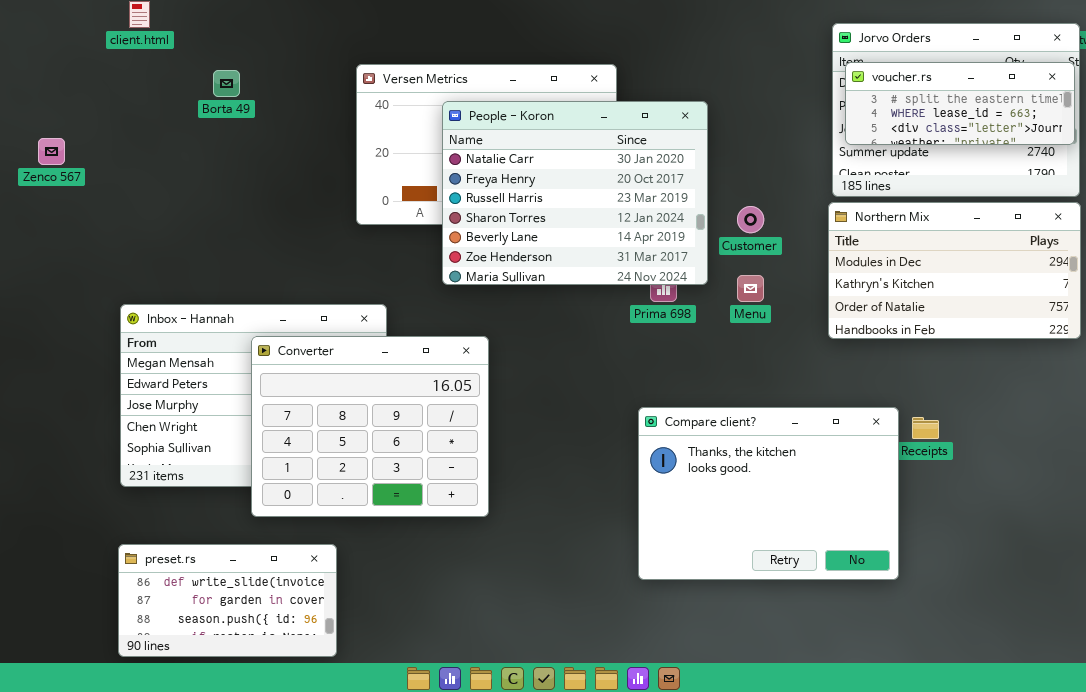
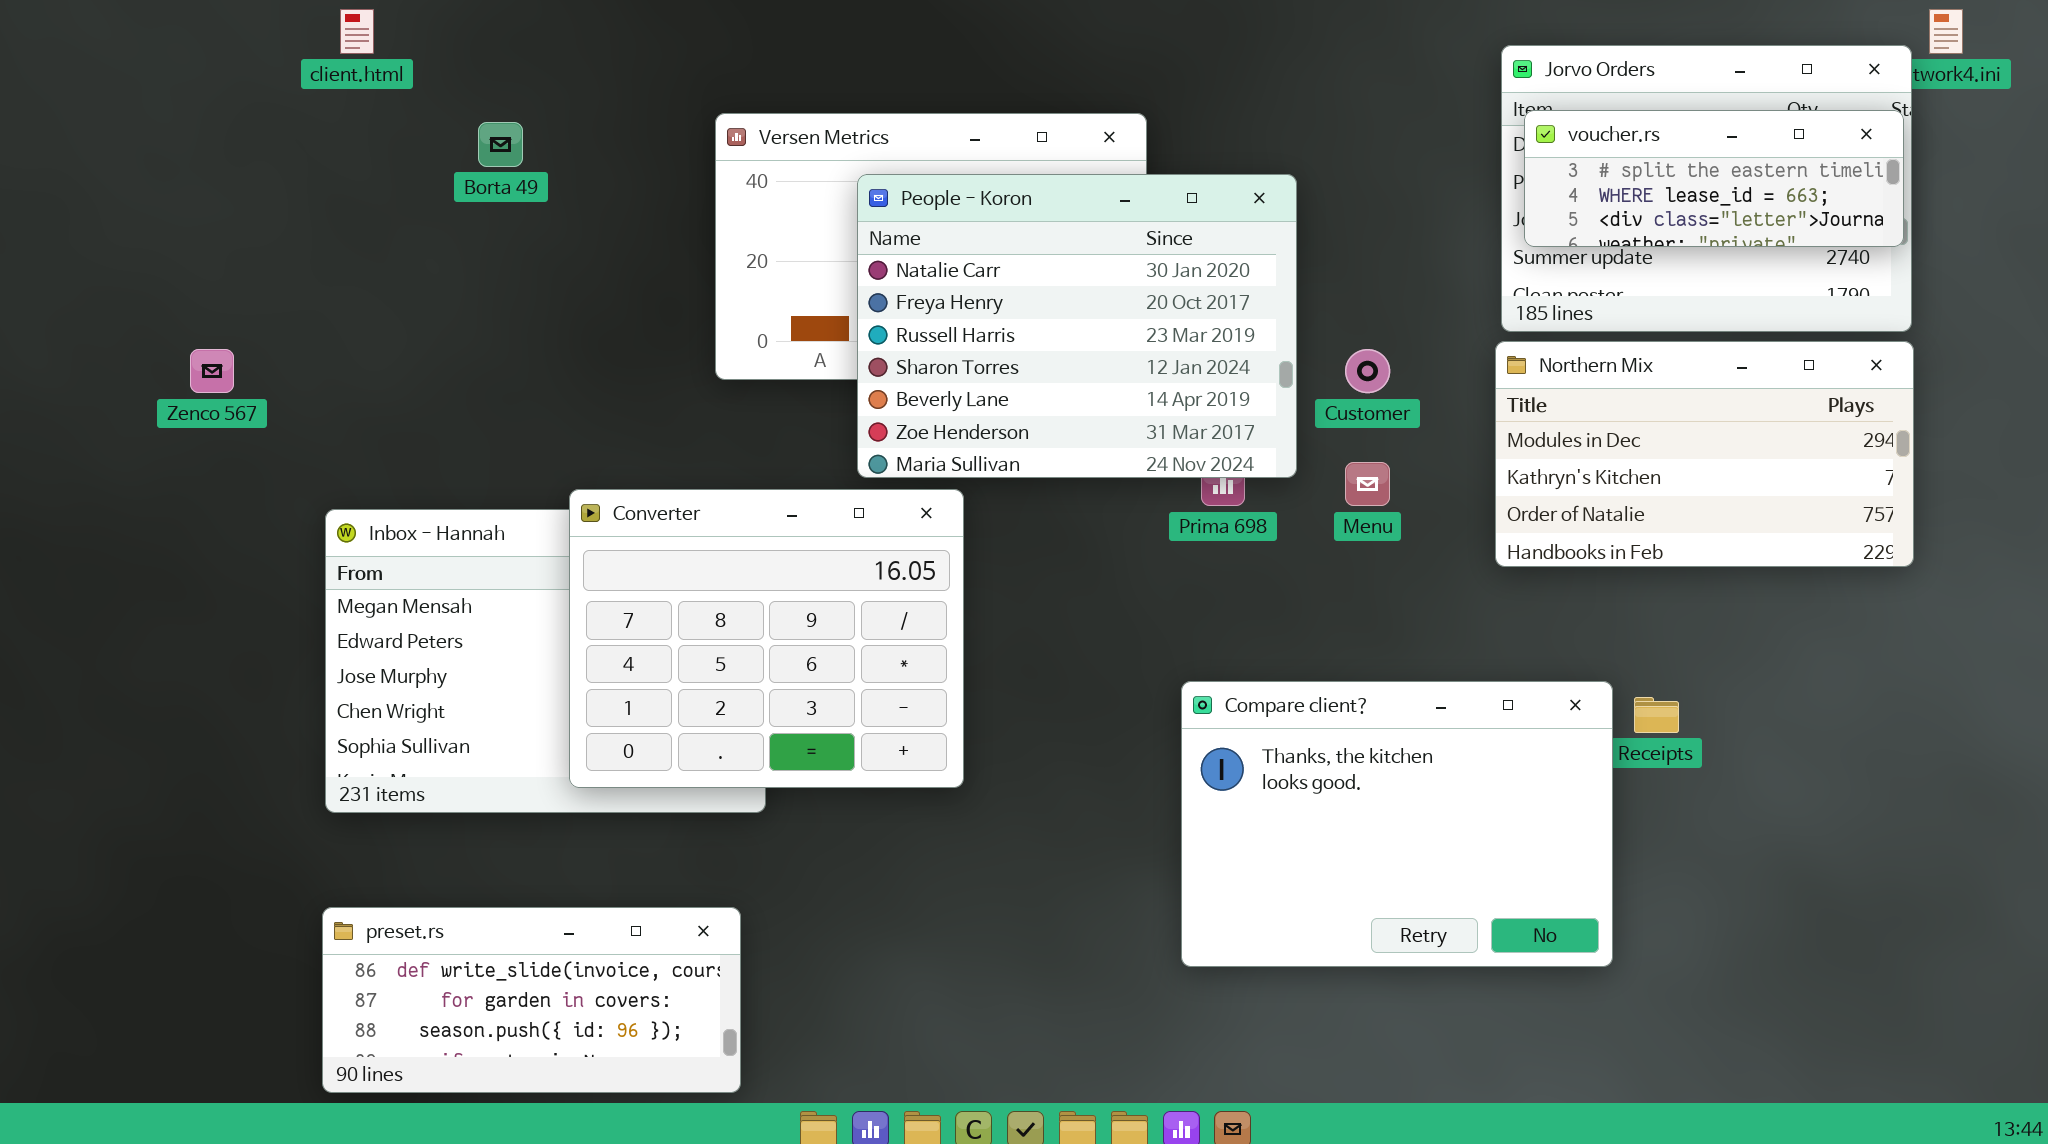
Zenco 567: [38,138,65,165] -> [190,349,234,393], moved
Converter: [251,336,489,517] -> [569,489,964,788], moved
preset.rs: [118,544,337,657] -> [322,907,741,1093], resized

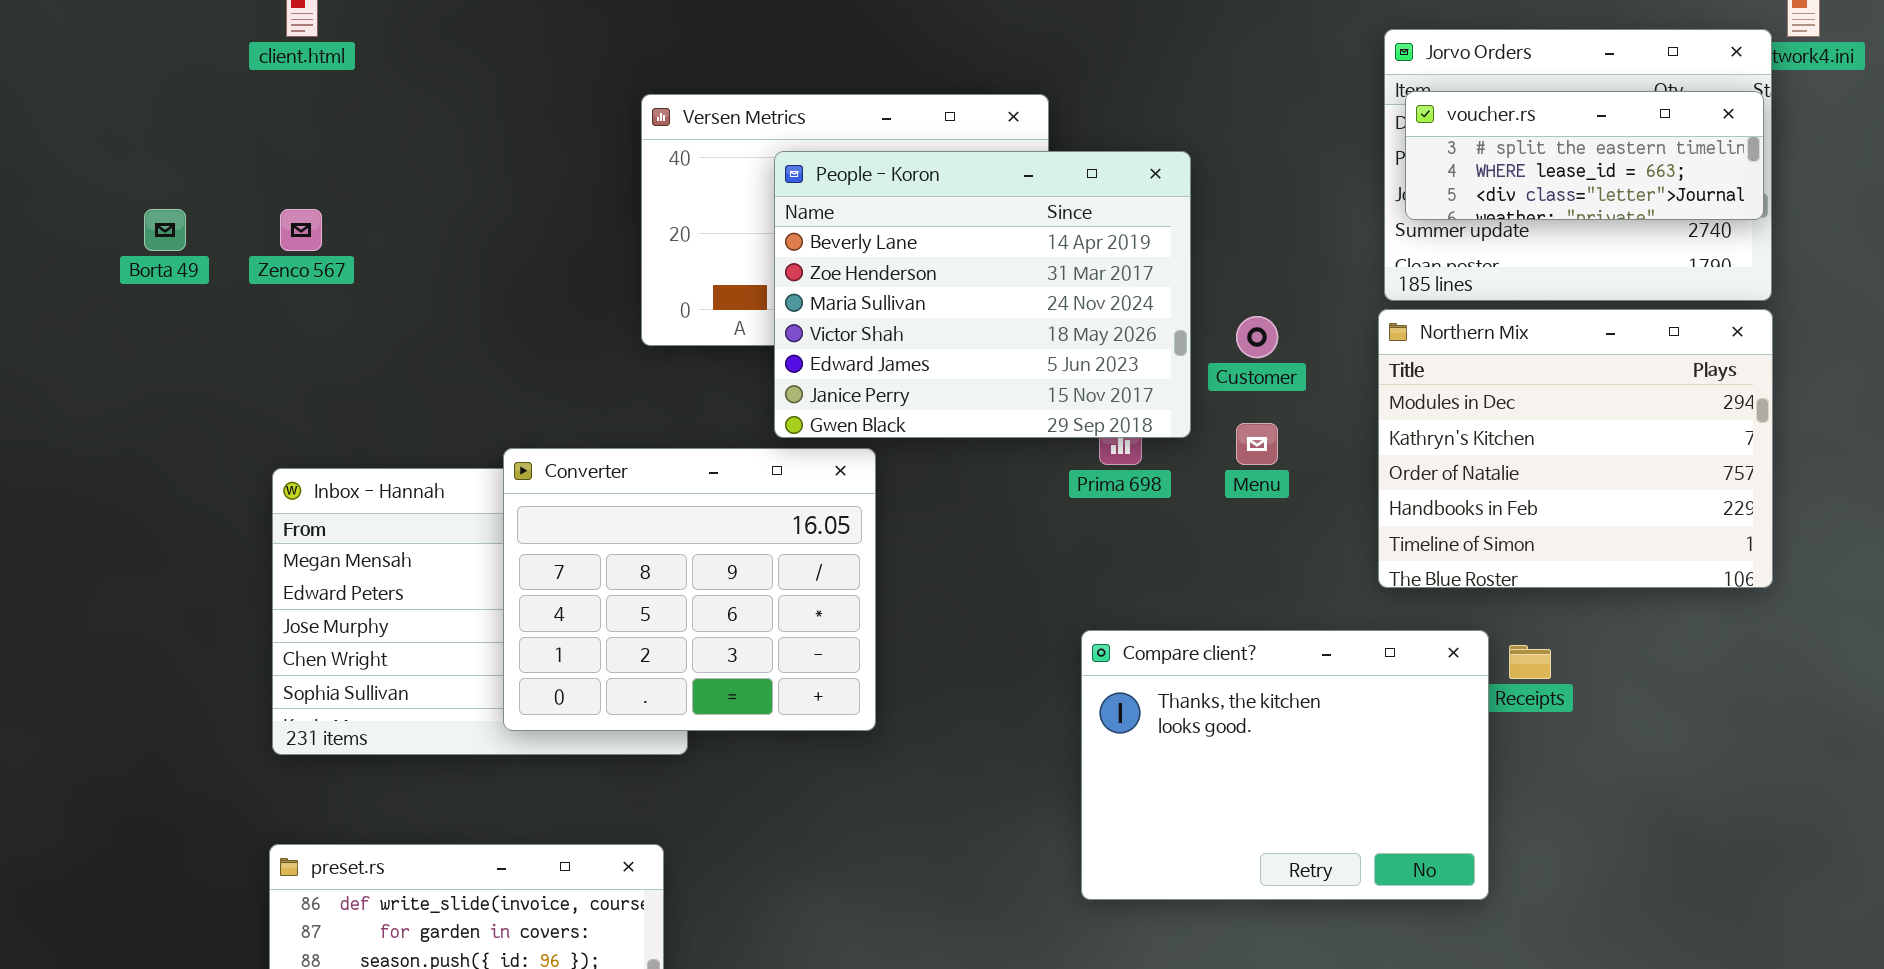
Borta 49: [478,122,523,167] -> [144,209,186,251], moved
People - Koron: [857,174,1297,478] -> [774,151,1191,438], scrolled down 4 rows
Northern Mix: [1495,341,1914,567] -> [1378,309,1773,588], resized
Zenco 567: [190,349,234,393] -> [280,209,322,251], moved

